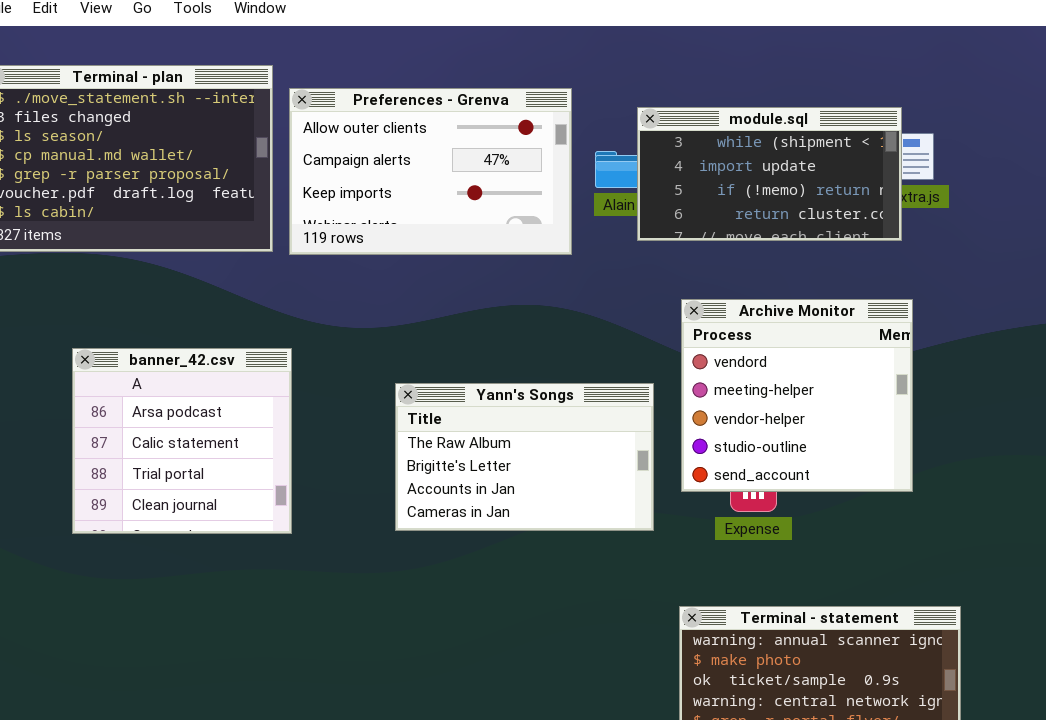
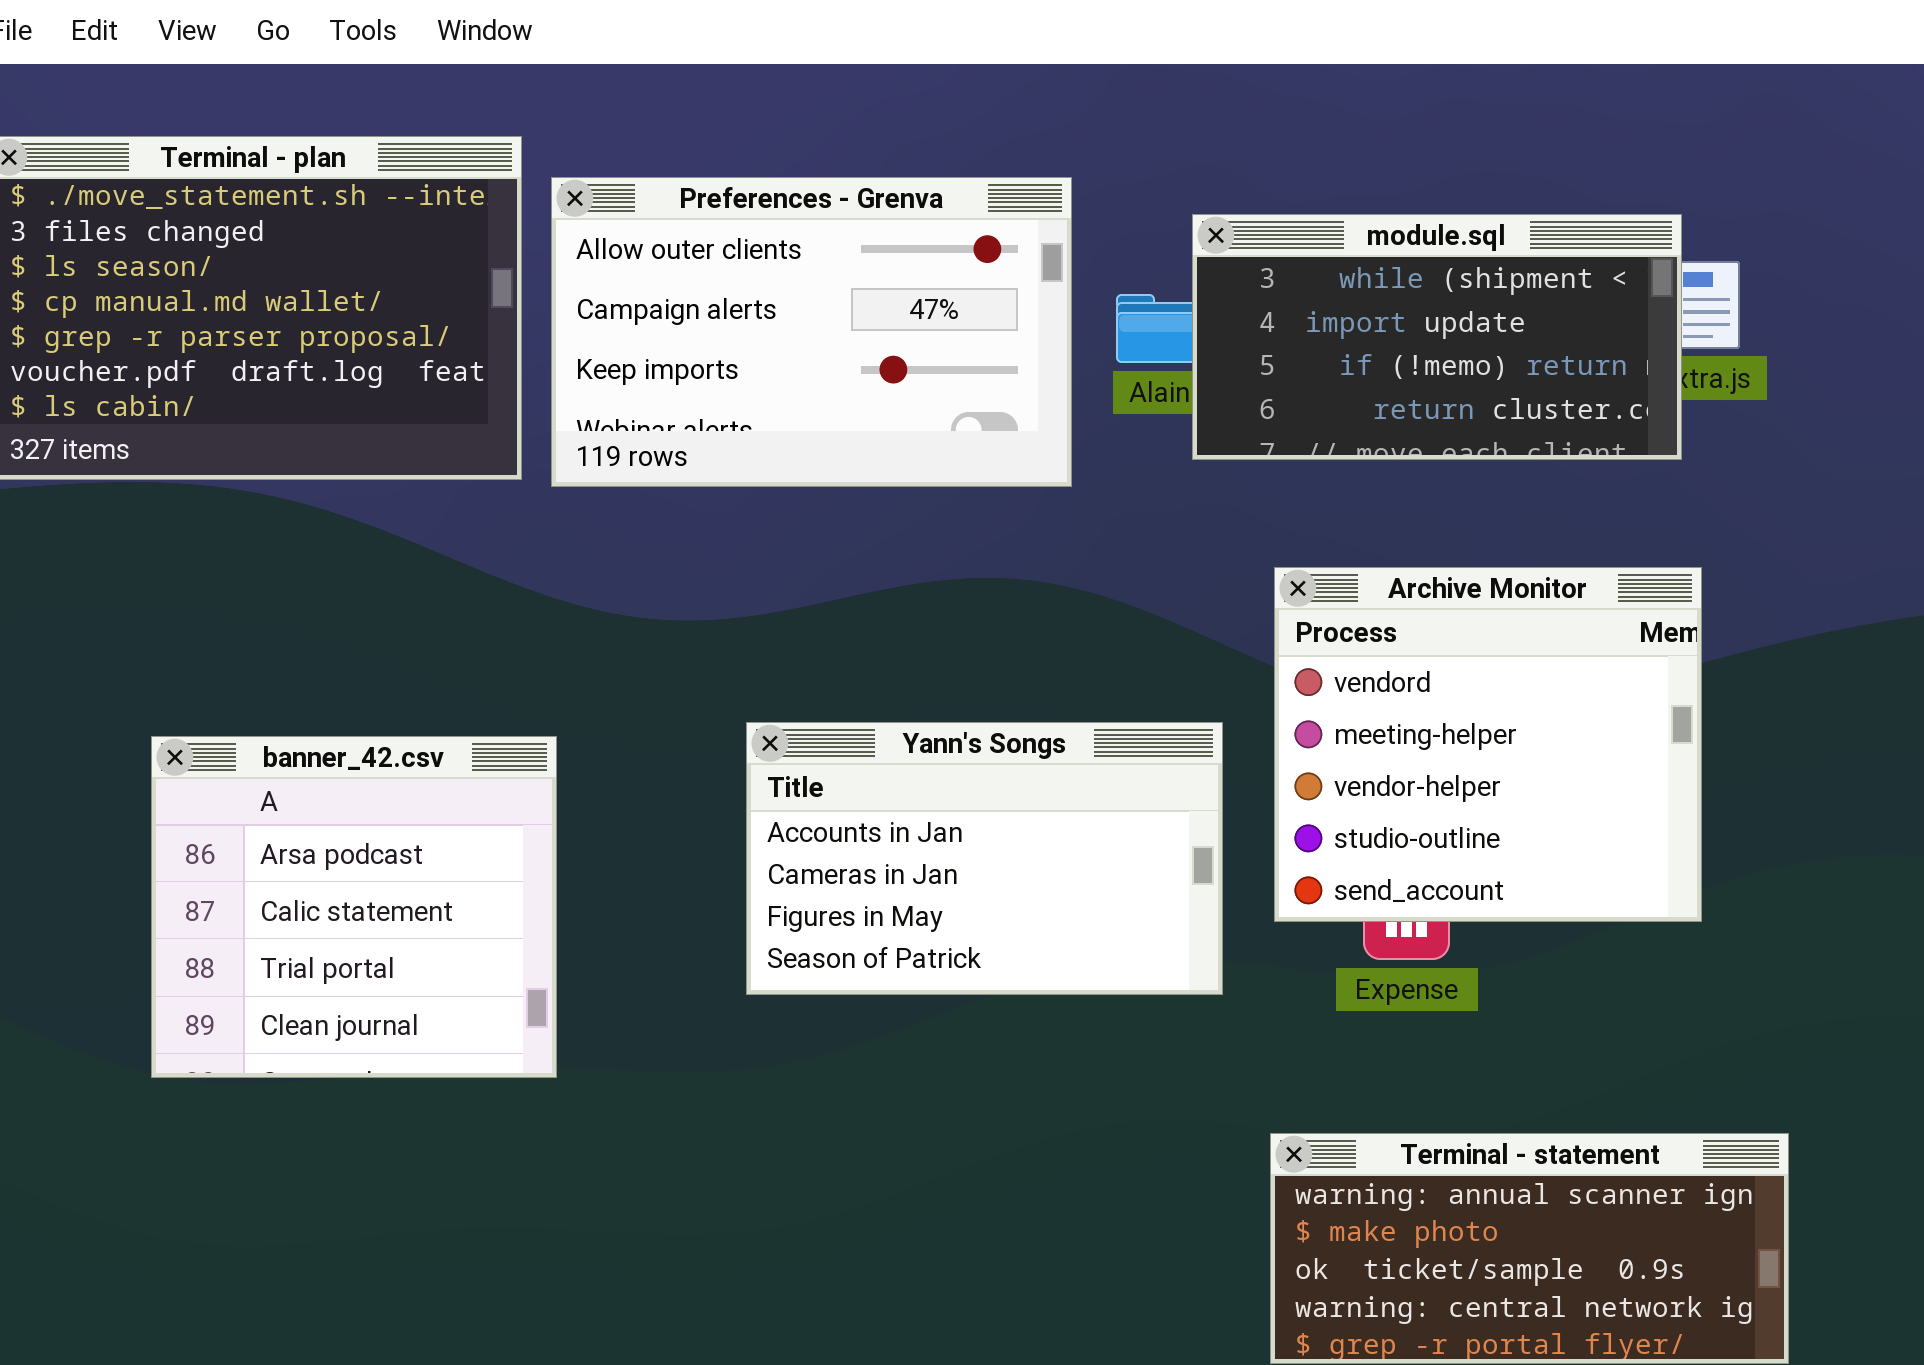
banner_42.csv: [72,348,292,534] -> [151,736,557,1078], moved
Yann's Songs: [395,383,654,531] -> [746,722,1223,995], scrolled down 2 rows

